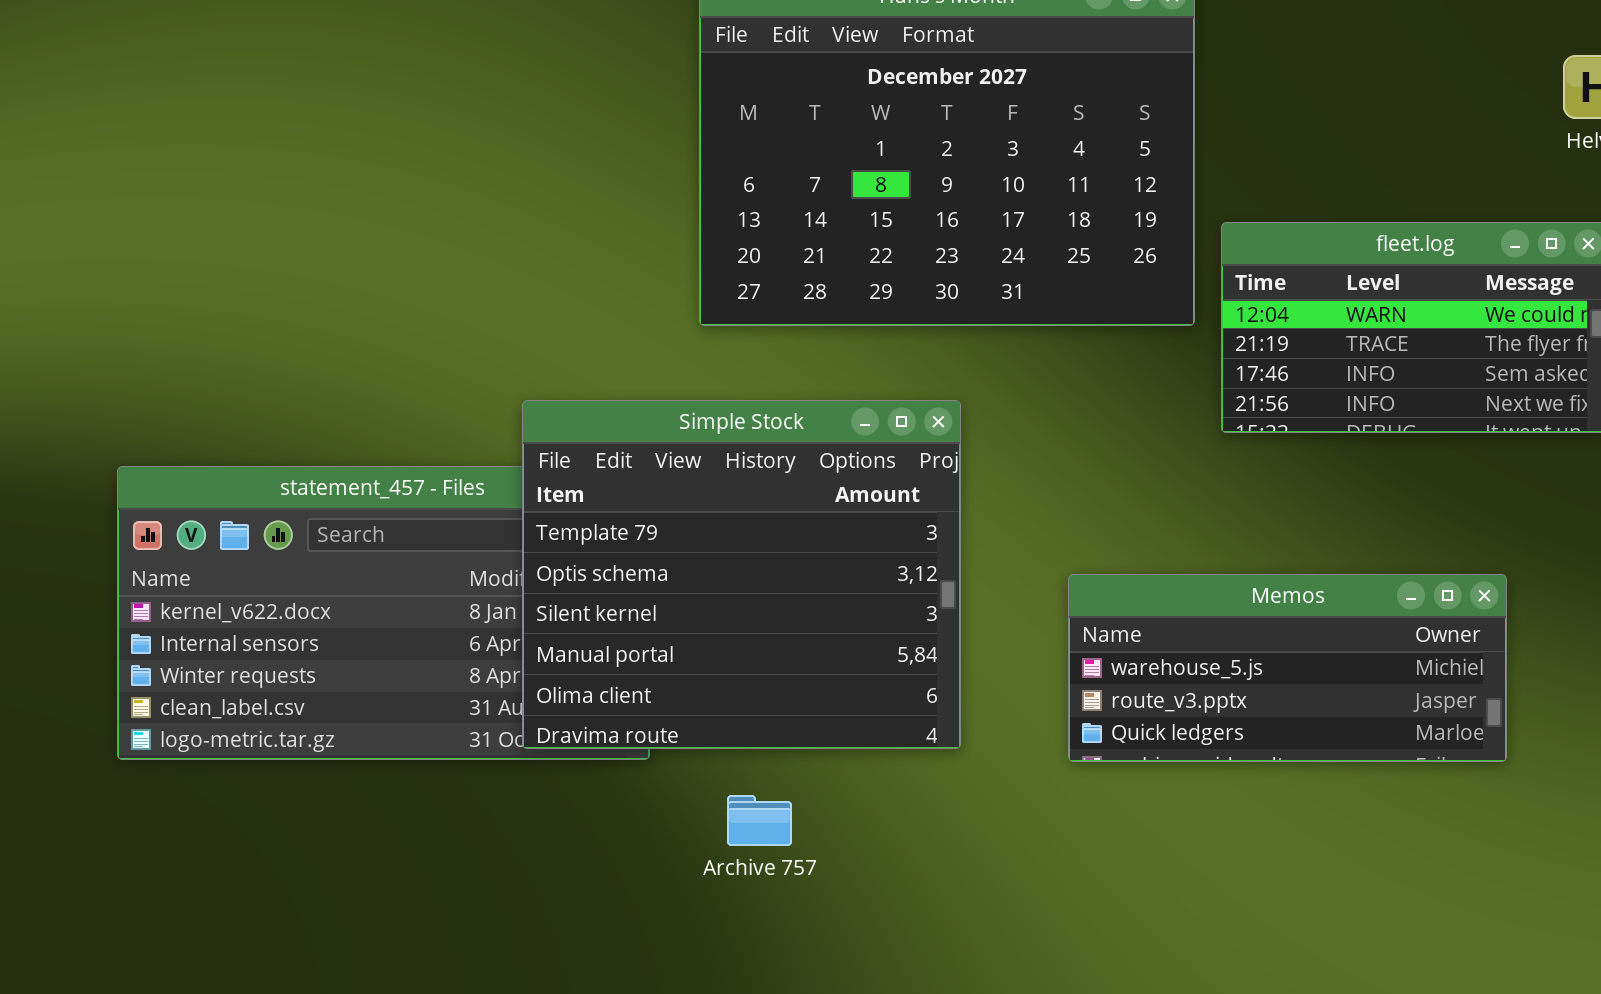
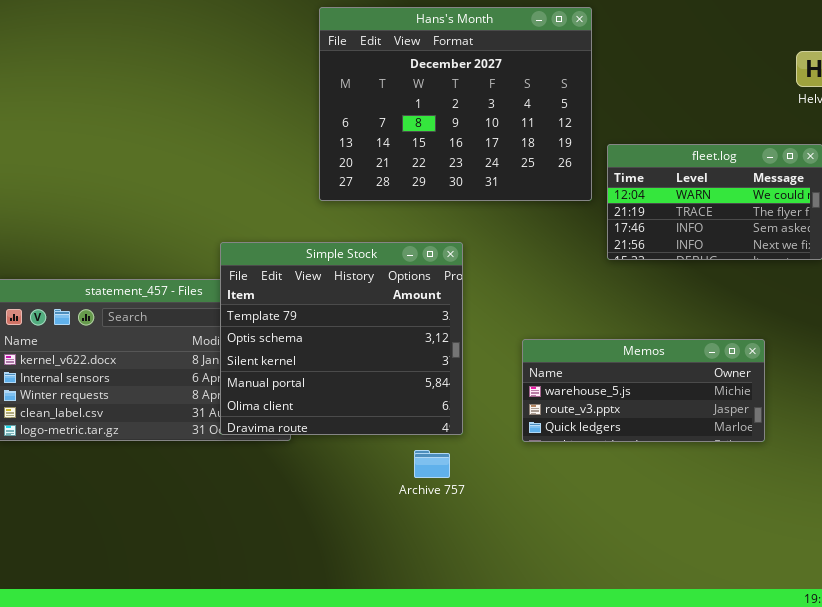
Archive 757: [727,795,792,846] -> [414,450,450,478], moved

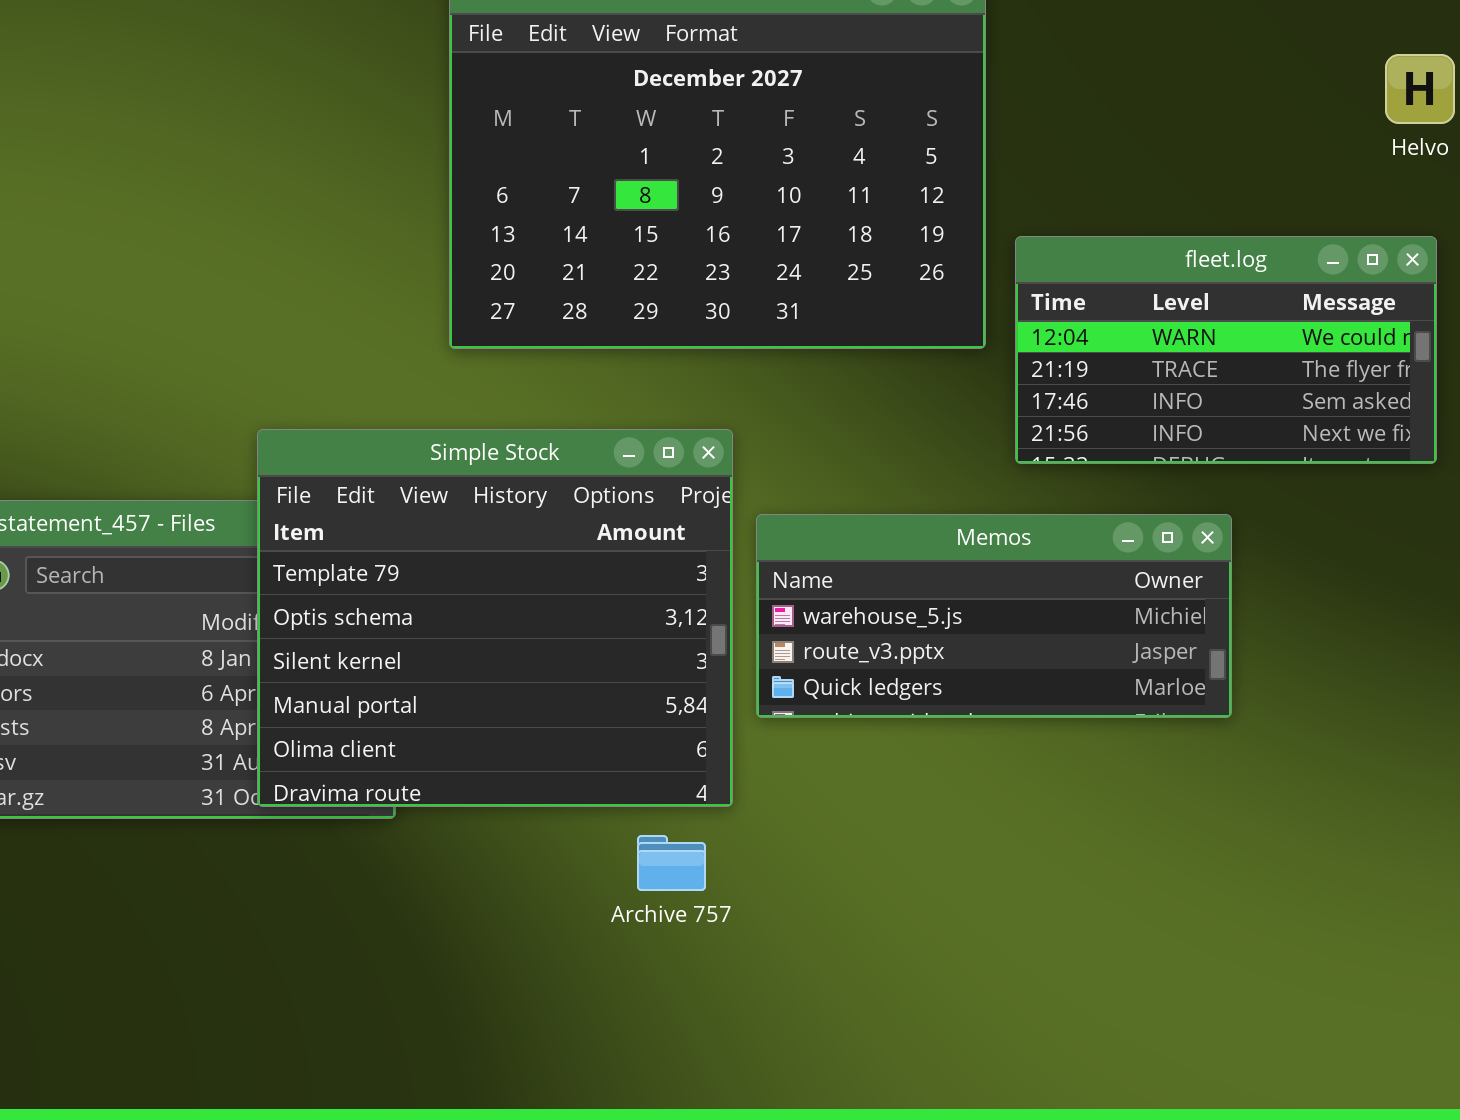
Memos: [522,339,765,442] -> [756,514,1232,718], moved

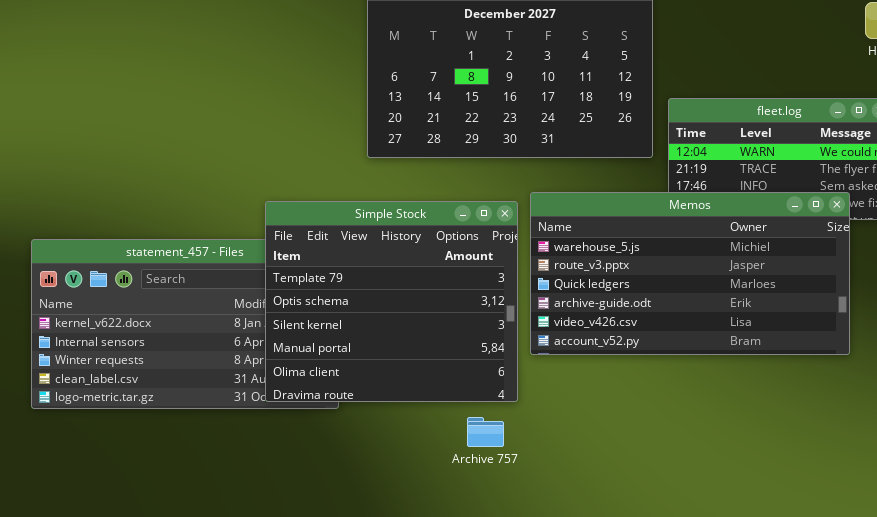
Memos: [756,514,1232,718] -> [530,192,850,355], resized

